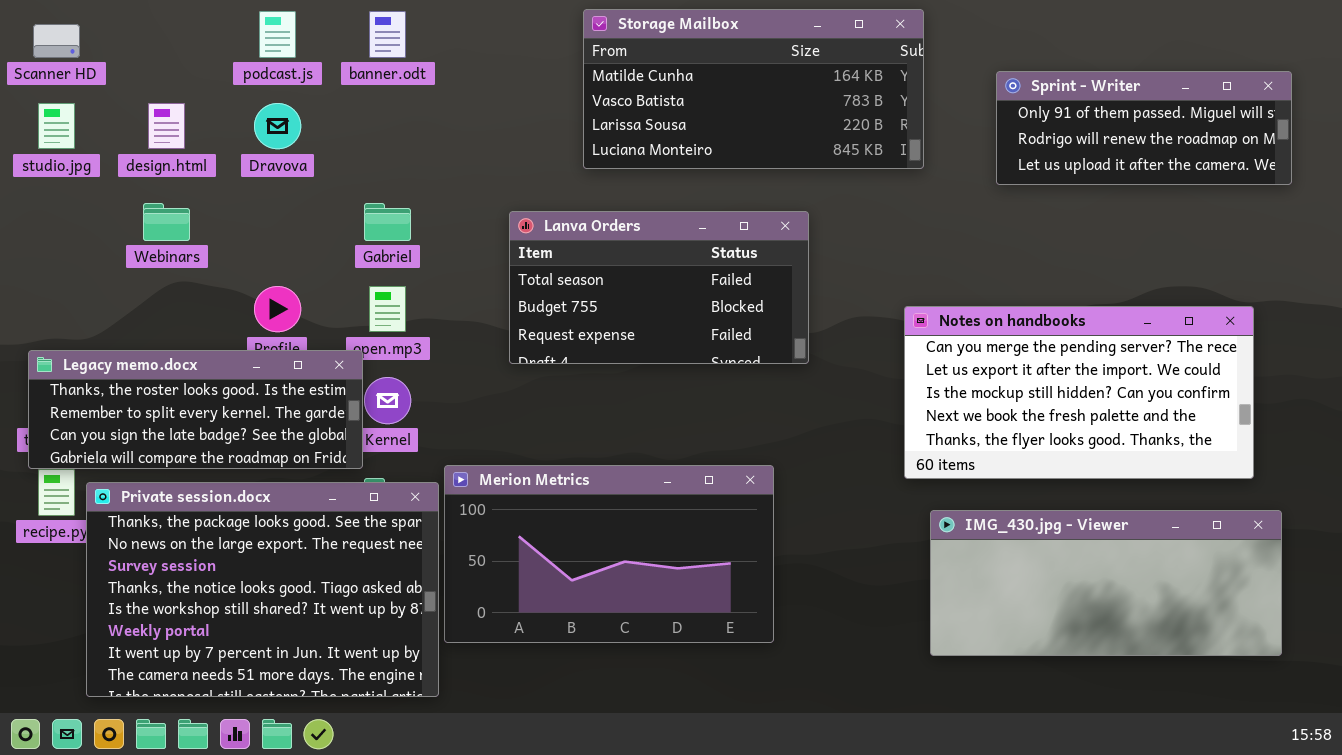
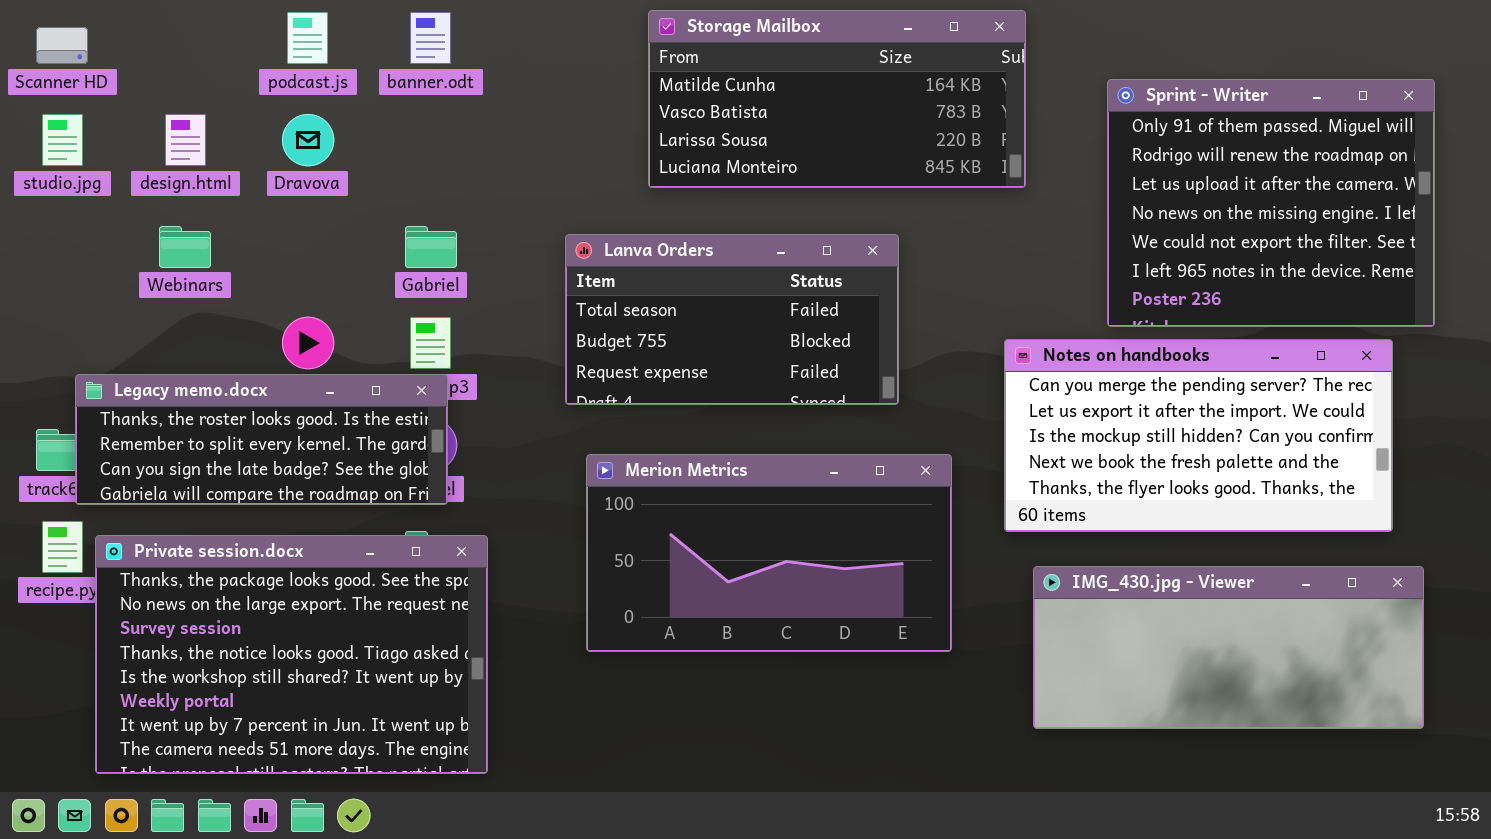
Sprint - Writer: [996,71,1292,185] -> [1107,79,1435,327], resized
Legacy memo.docx: [28,350,363,469] -> [75,374,448,505], moved
Merion Metrics: [444,465,774,643] -> [586,454,952,652], moved

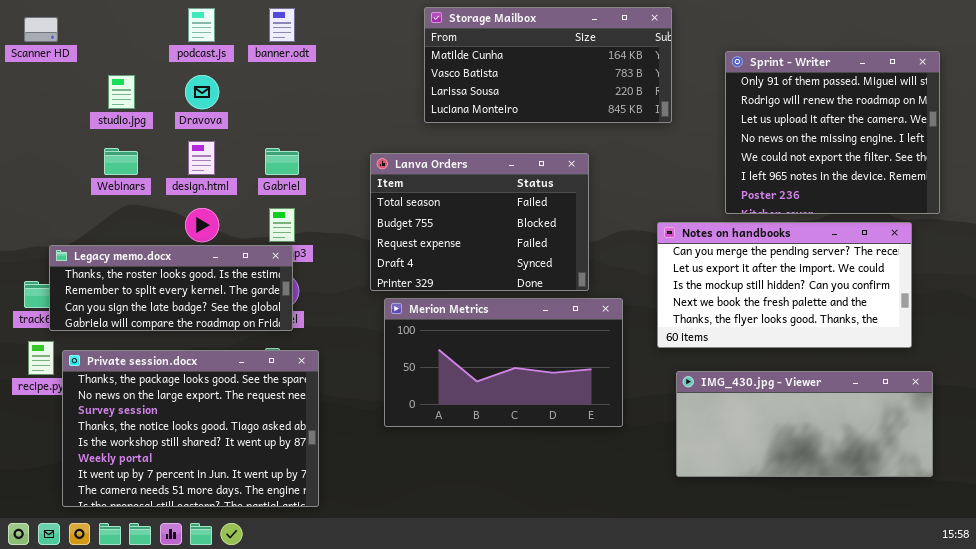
studio.jpg: [42,114,83,166] -> [108,75,135,109], moved
design.html: [165,114,206,166] -> [188,141,215,175], moved
Lanva Orders: [565,234,899,405] -> [370,153,589,291], resized

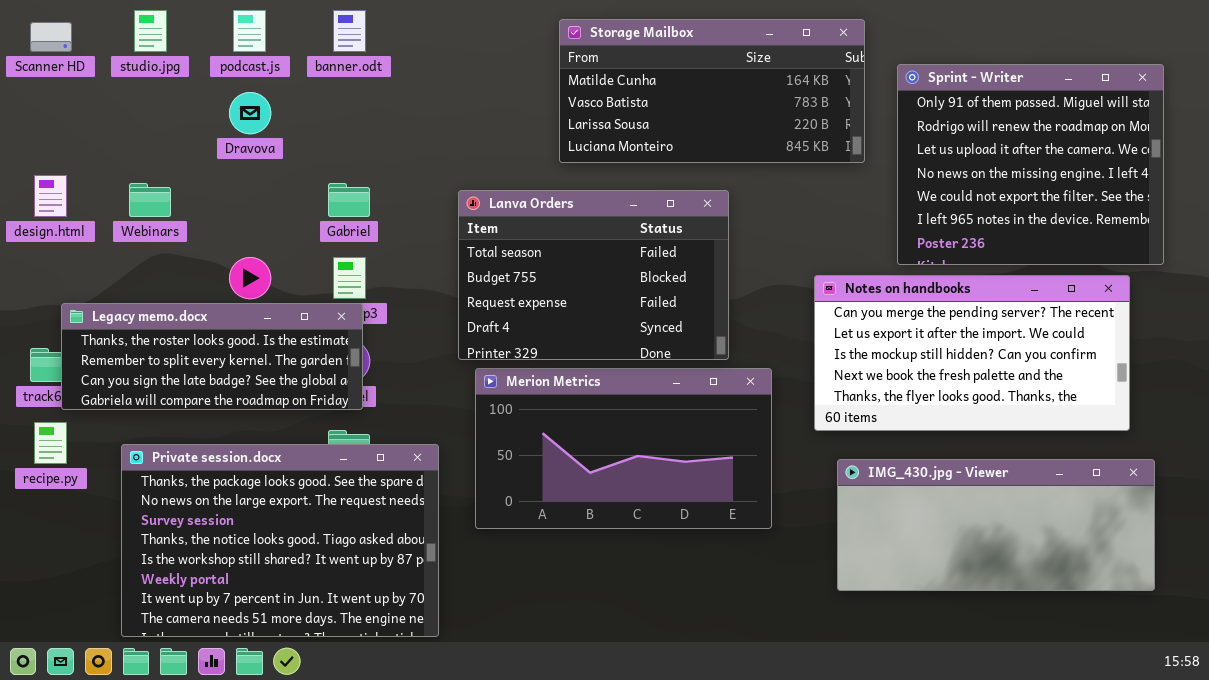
Storage Mailbox: [424,7,672,123] -> [559,19,865,163], moved
studio.jpg: [108,75,135,109] -> [134,10,167,52], moved
design.html: [188,141,215,175] -> [34,175,67,217], moved
Private session.docx: [62,350,319,507] -> [121,444,439,637], moved

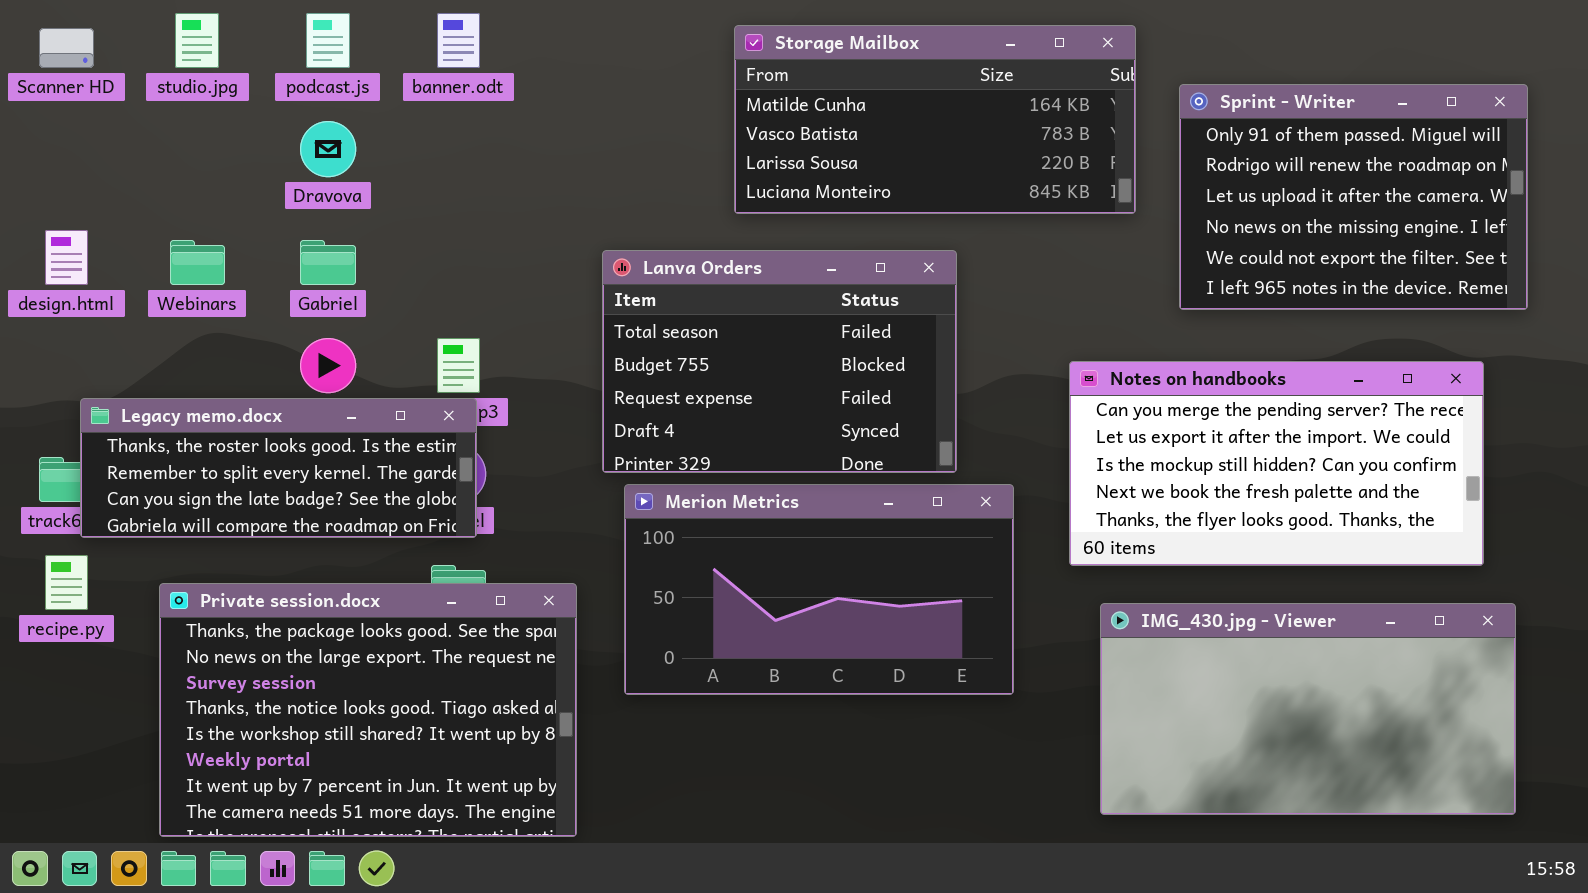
Sprint - Writer: [897,64,1164,265] -> [1179,84,1528,310], resized
Gabriel: [328,183,370,217] -> [300,240,356,285], moved
IMG_430.jpg - Viewer: [837,459,1155,591] -> [1100,603,1516,815], resized

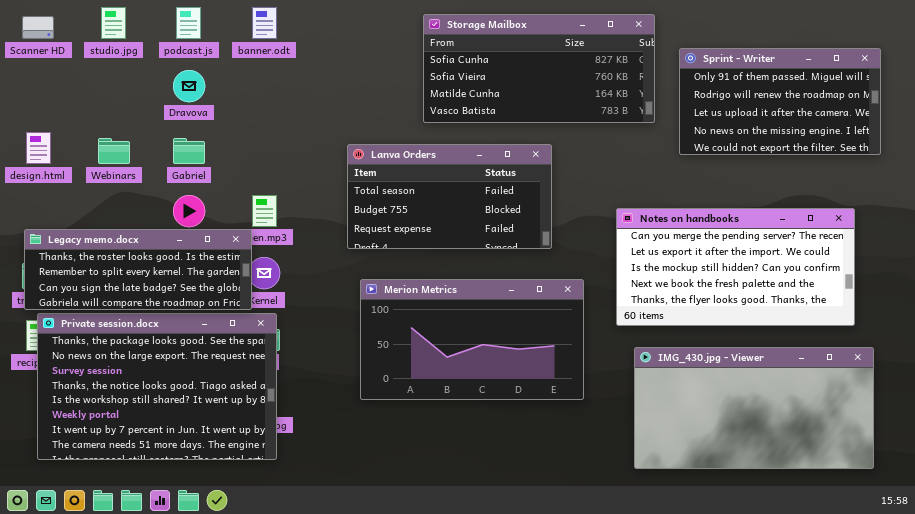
Storage Mailbox: [734,25,1136,214] -> [423,14,655,123], scrolled up 2 rows
Sprint - Writer: [1179,84,1528,310] -> [679,48,881,155], resized
Lanva Orders: [602,250,957,473] -> [347,144,552,249], resized
Legacy memo.docx: [80,398,477,538] -> [24,229,252,310], moved
Private session.docx: [159,583,577,837] -> [37,313,277,460], moved

